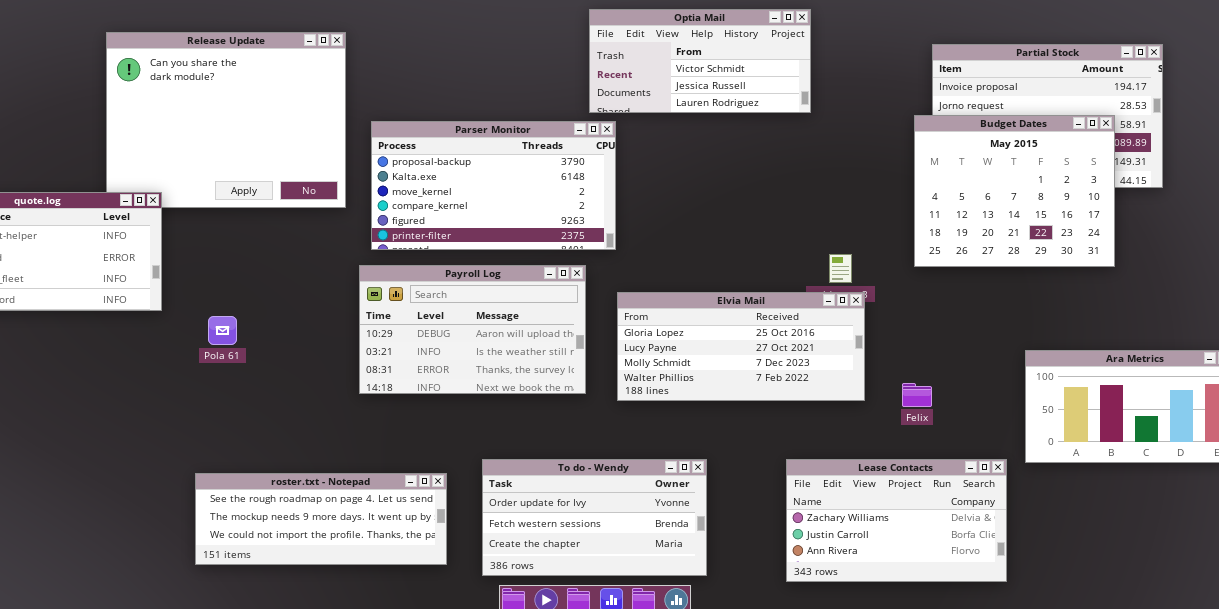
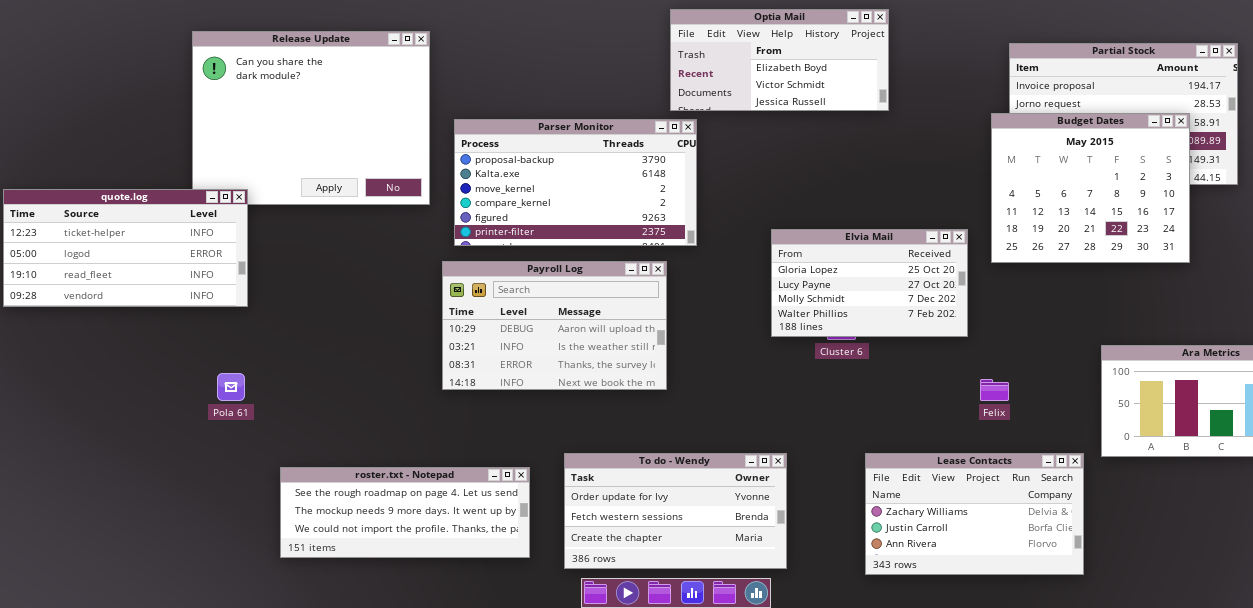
Optia Mail: [589,9,811,113] -> [670,9,889,111], scrolled up 1 row
Elvia Mail: [617,292,865,401] -> [771,229,968,337], moved, resized
Pola 61: [208,316,237,345] -> [217,373,245,401], moved

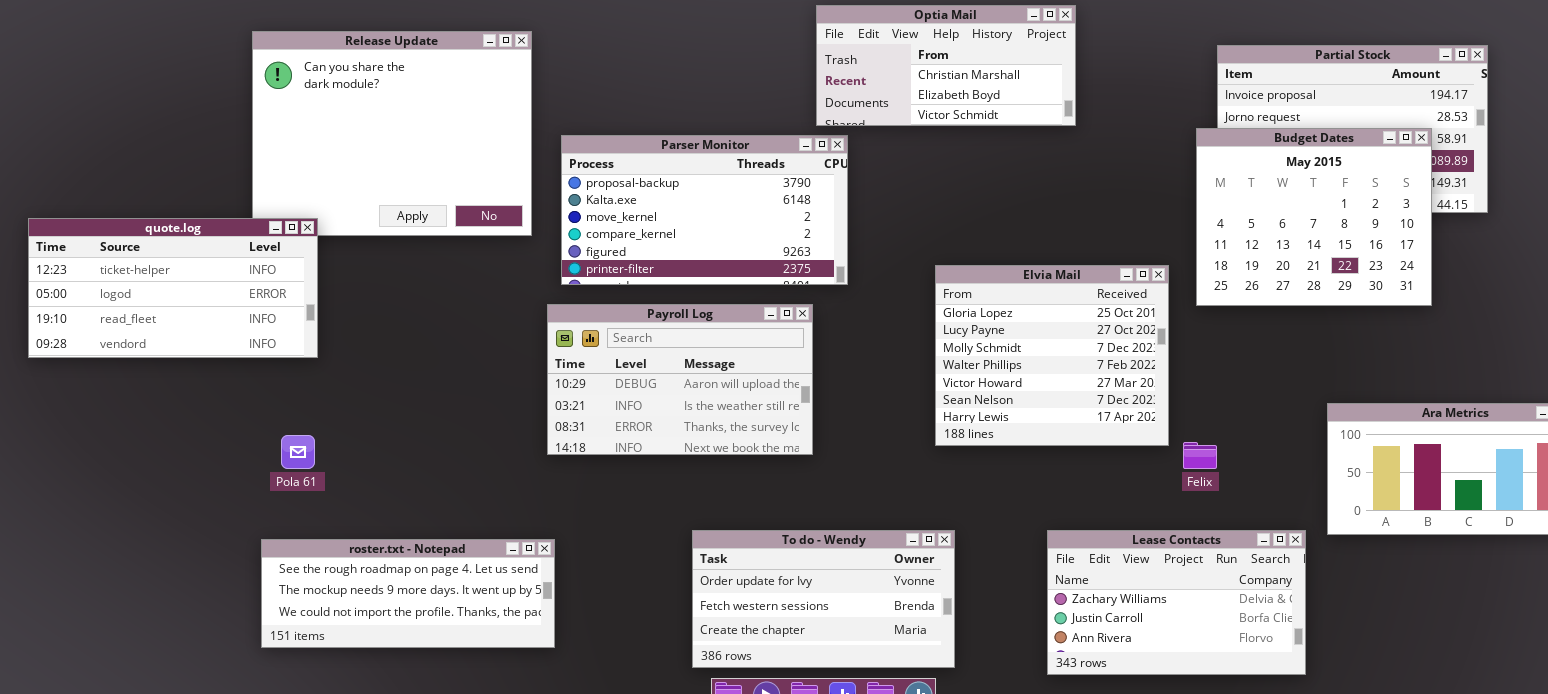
Optia Mail: [670,9,889,111] -> [816,5,1076,126], scrolled up 1 row
Elvia Mail: [771,229,968,337] -> [935,265,1169,446], resized
roster.txt - Notepad: [280,467,530,558] -> [261,539,555,648], moved

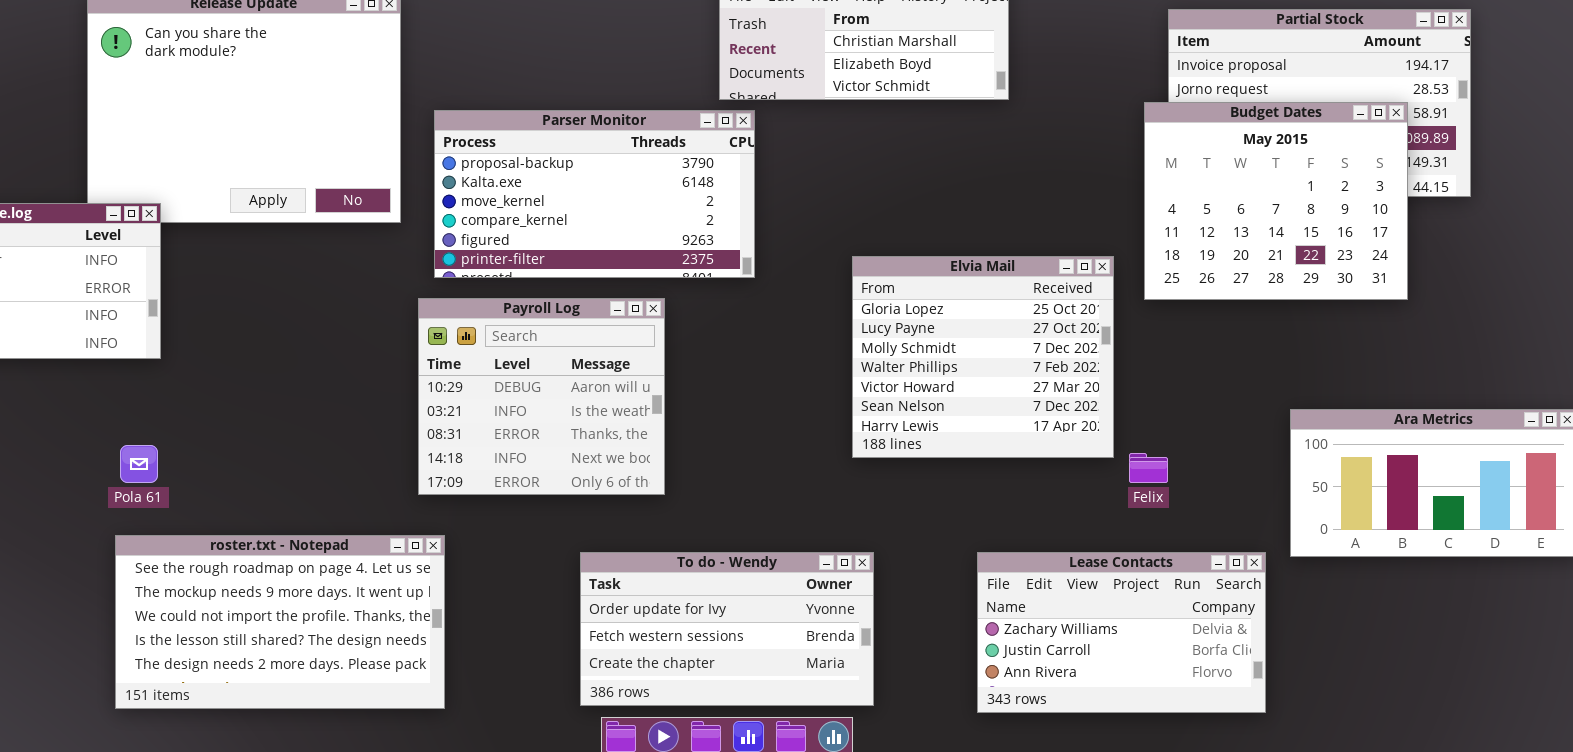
Payroll Log: [547,304,813,455] -> [418,298,665,495], resized
roster.txt - Notepad: [261,539,555,648] -> [115,535,445,709], moved, resized

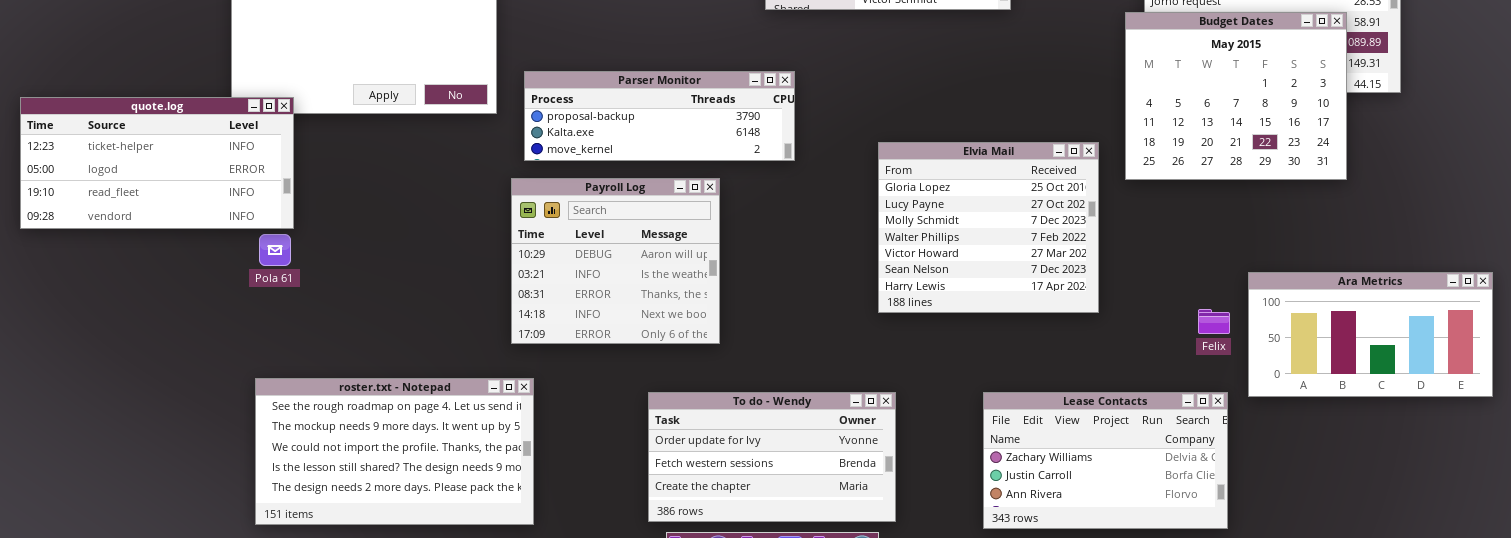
Parser Monitor: [434,110,755,278] -> [524,71,795,161], resized
Pola 61: [120,445,158,483] -> [259,234,291,266], moved
Felix: [1129,453,1168,483] -> [1198,309,1230,334], moved

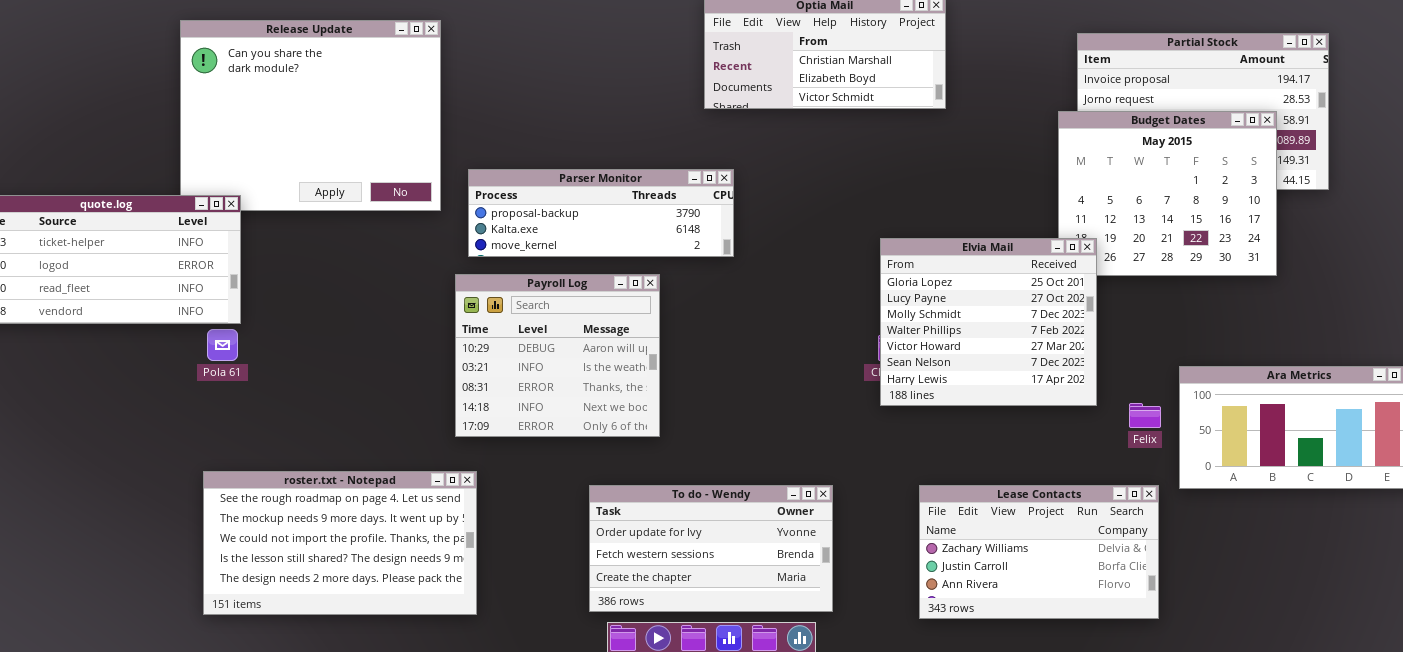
Elvia Mail: [878,142,1099,313] -> [880,238,1097,406], moved

